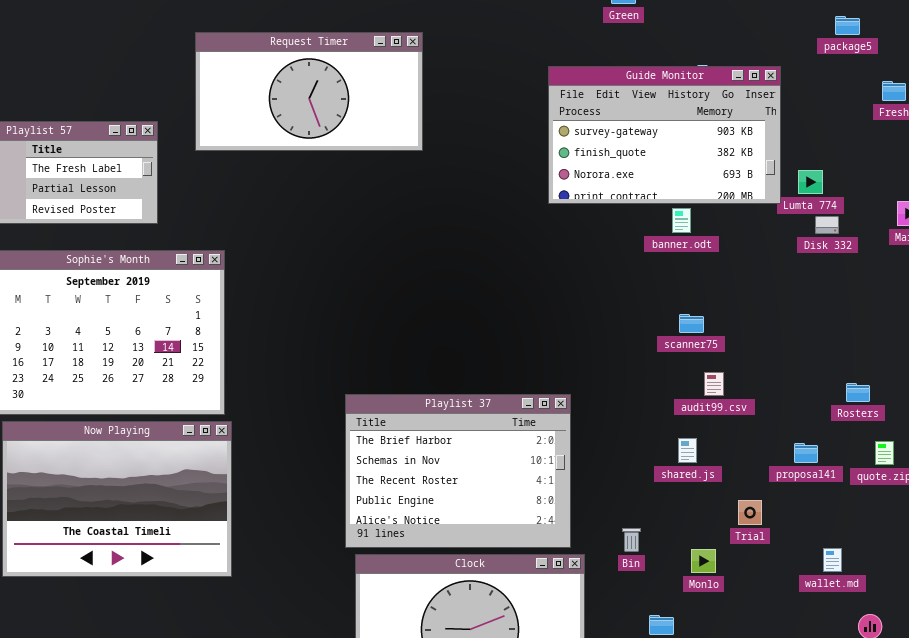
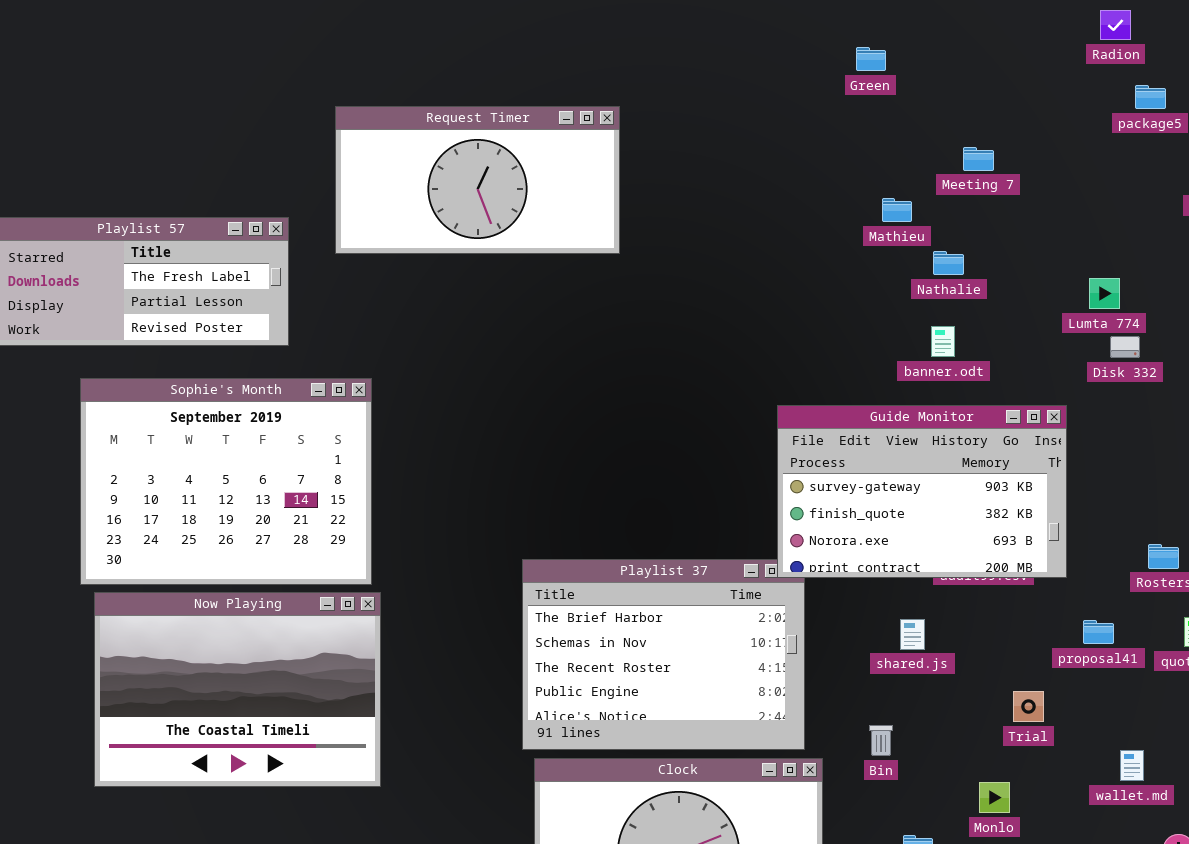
Guide Monitor: [548,66,781,204] -> [777,405,1067,578], moved
shared.js: [678,438,697,463] -> [900,619,925,650], moved
Monlo: [691,549,716,573] -> [979,782,1010,813], moved

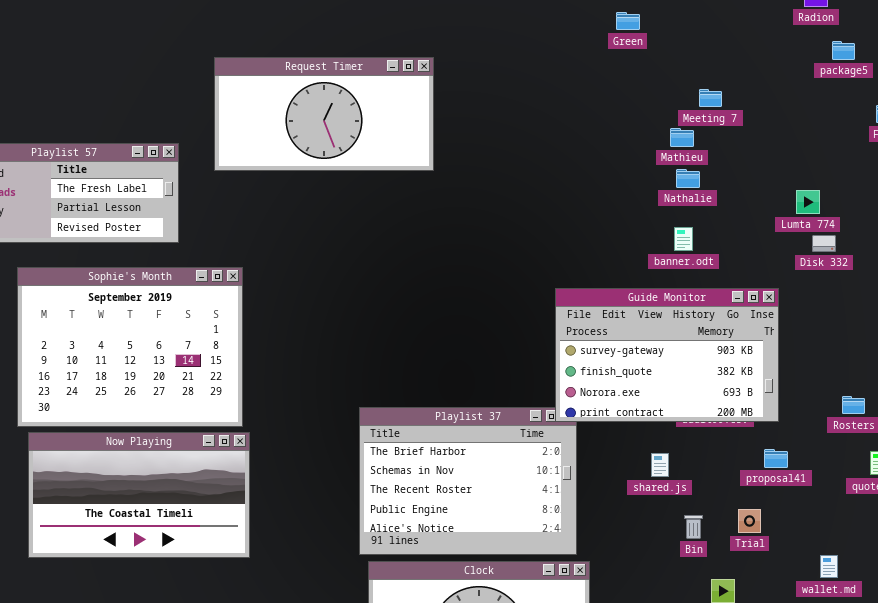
Mathieu: [882,198,912,222] -> [670,128,694,147], moved
Now Playing: [94,592,381,787] -> [28,432,250,558], resized
proposal41: [1083,620,1114,644] -> [764,449,788,468], moved
Bin: [869,725,893,756] -> [684,515,703,539], moved

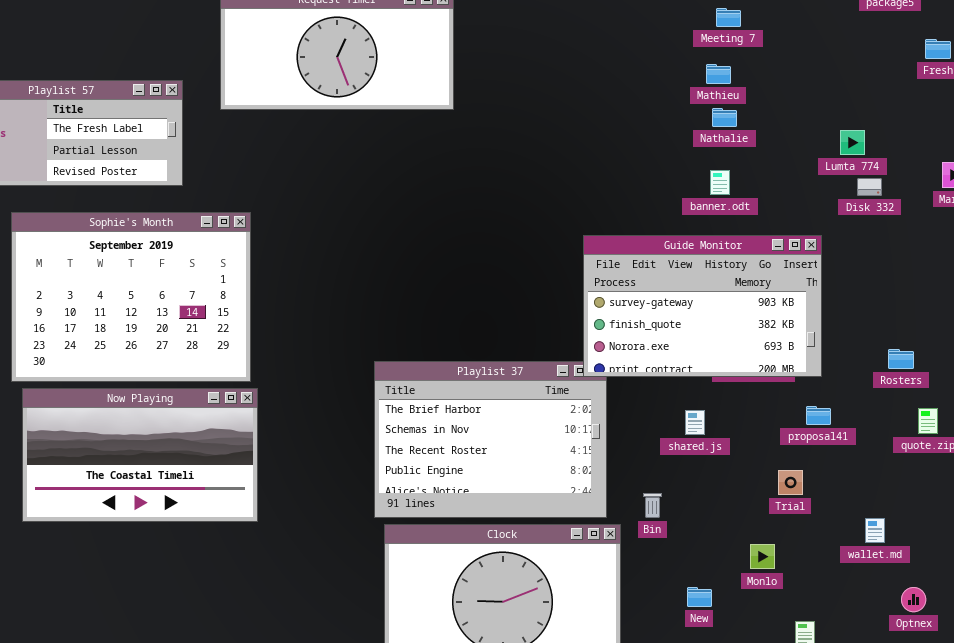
Meeting 7: [699,89,722,107] -> [716,8,741,27], moved
Bin: [684,515,703,539] -> [643,493,662,518], moved

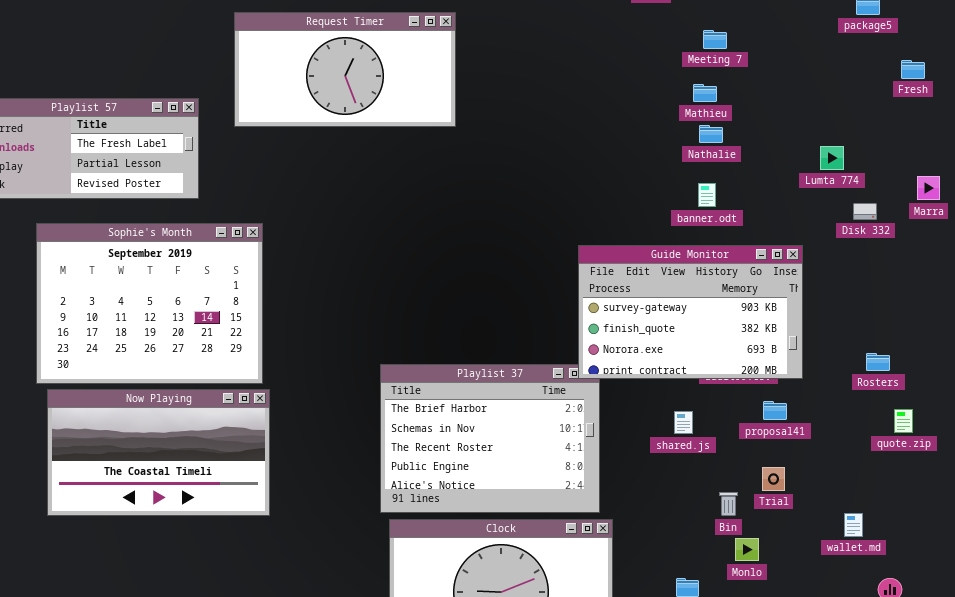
Disk 332: [857,178,882,196] -> [853,203,877,220], moved
proposal41: [806,406,831,425] -> [763,401,787,420], moved
Bin: [643,493,662,518] -> [719,492,738,516], moved

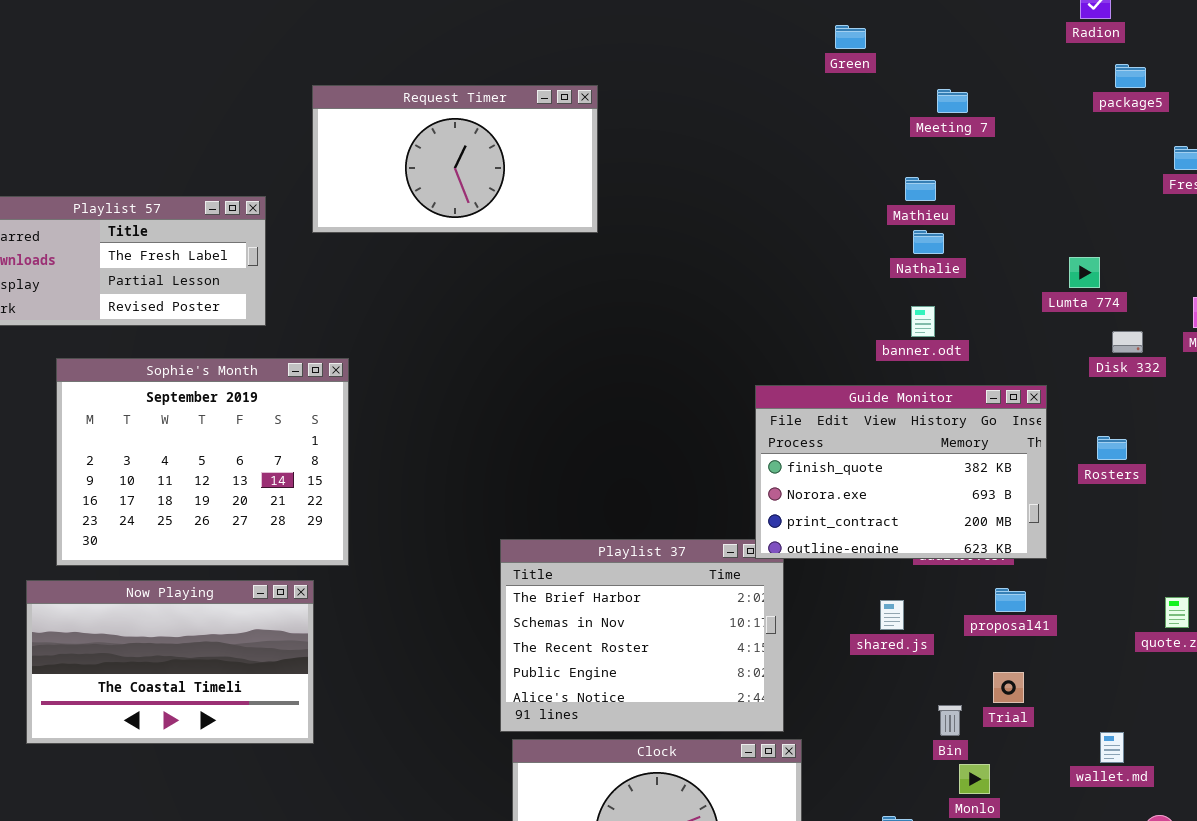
Meeting 7: [703,30,727,49] -> [937,89,968,113], moved
Guide Monitor: [578,245,803,379] -> [755,385,1047,559], scrolled down 1 row
Rosters: [866,353,890,371] -> [1097,436,1127,460], moved
Now Playing: [47,389,270,516] -> [26,580,314,744], moved

